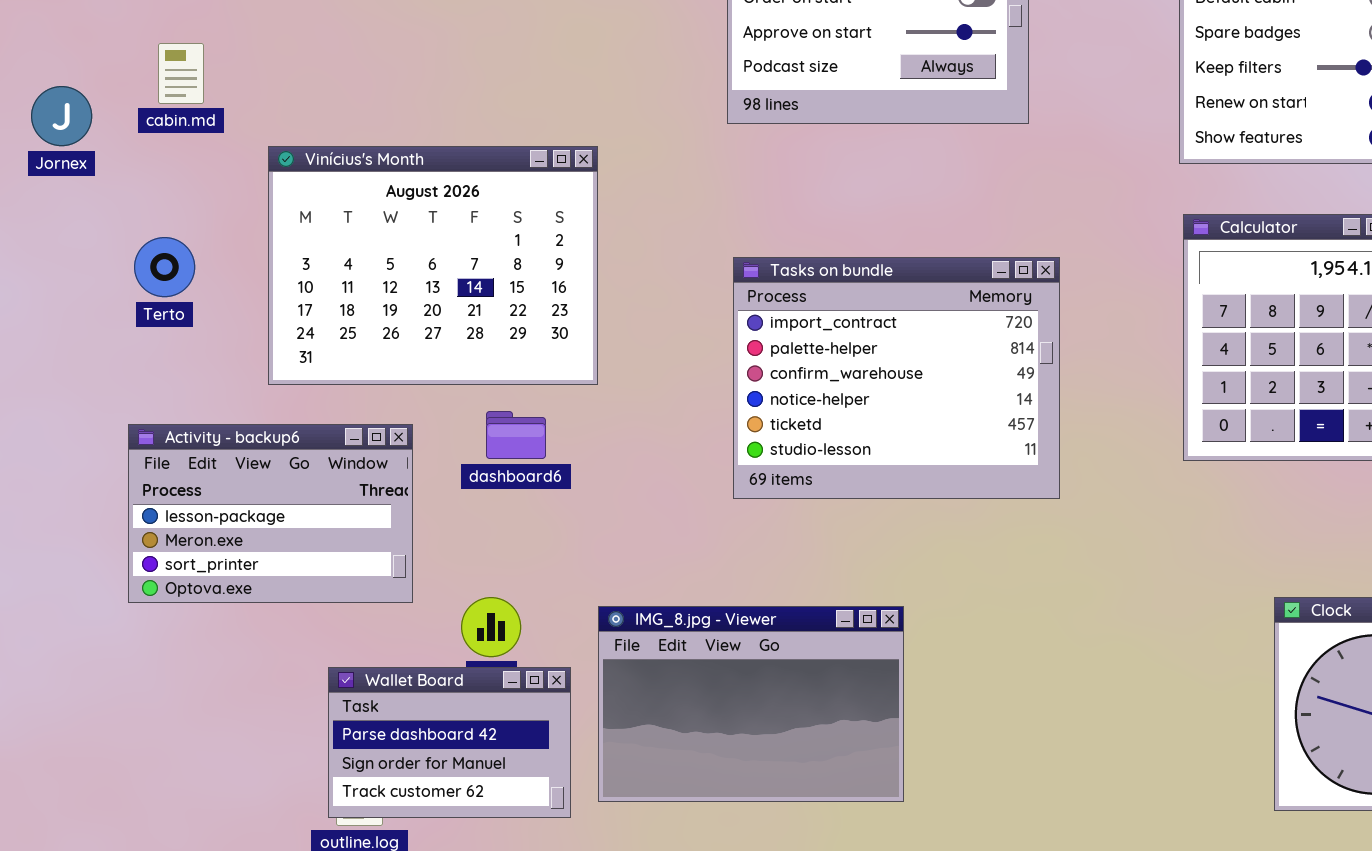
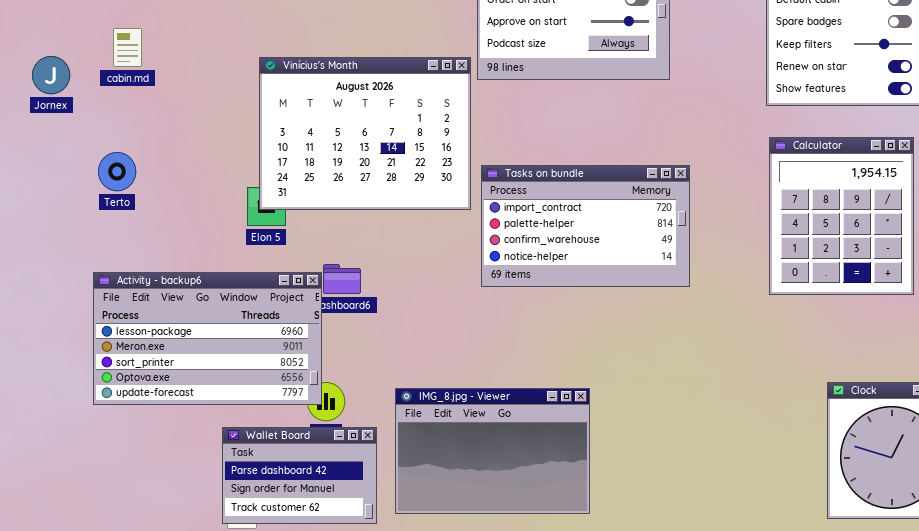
Vinícius's Month: [268,146,598,385] -> [259,57,471,210], moved
Tasks on bundle: [733,257,1060,499] -> [481,165,690,287], resized
Activity - backup6: [128,424,413,603] -> [93,272,322,405], resized

